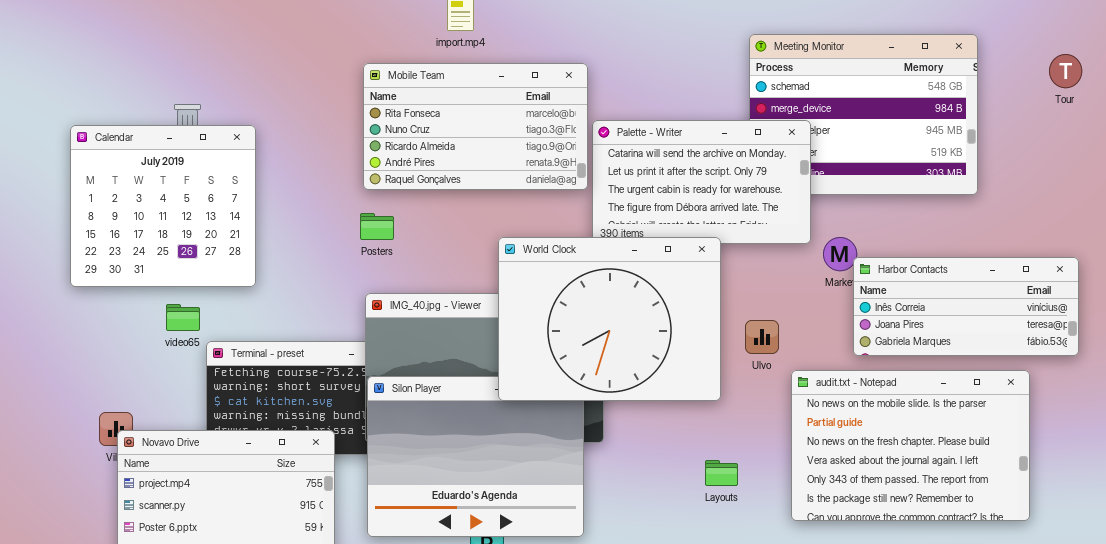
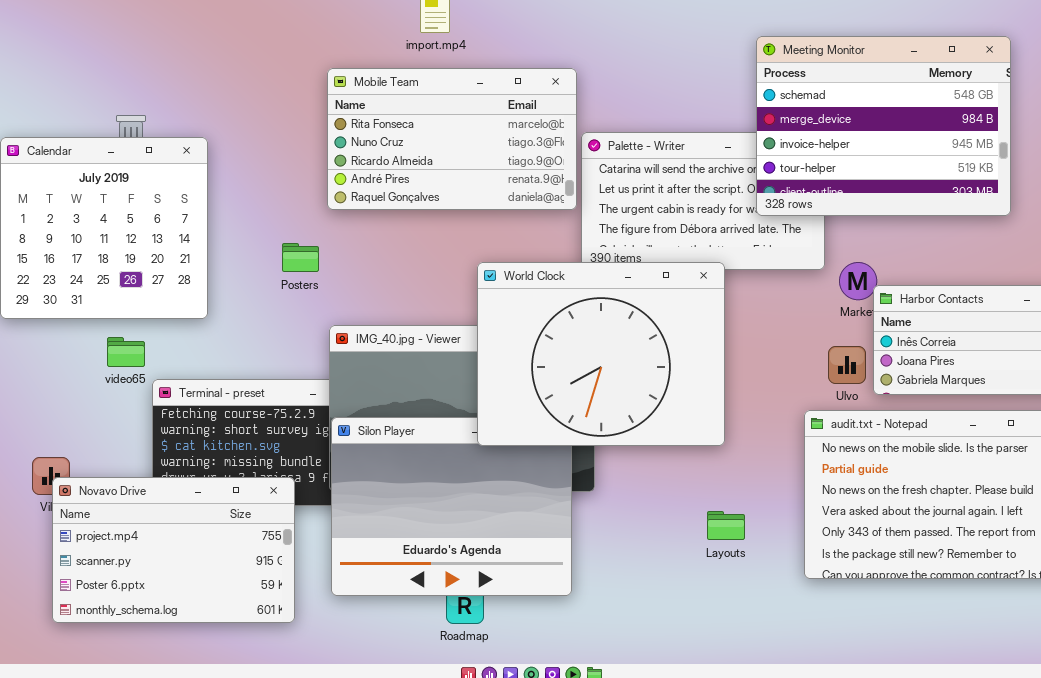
Meeting Monitor: [749,34,978,195] -> [756,36,1011,216], raised
Posters: [360,213,394,240] -> [282,243,319,272], moved
Ulvo: [745,320,779,354] -> [828,346,866,384], moved

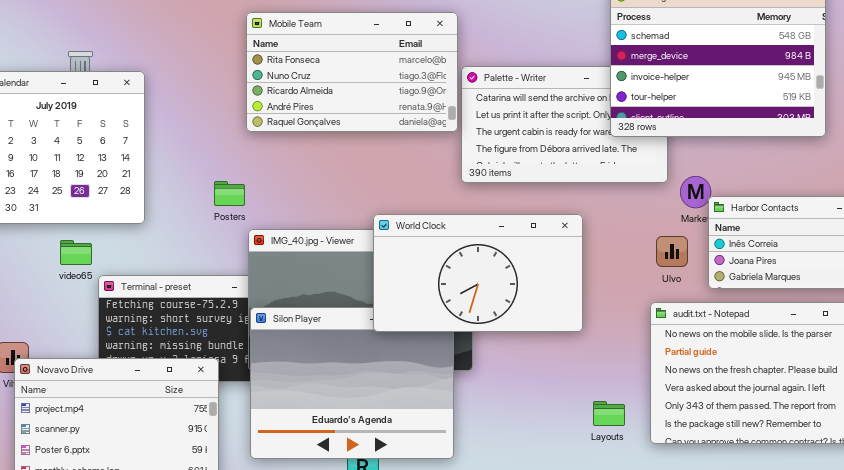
Posters: [282,243,319,272] -> [214,181,245,206], moved
World Clock: [477,262,725,446] -> [373,214,583,332], resized
Ulvo: [828,346,866,384] -> [656,236,688,267], moved
Layouts: [707,511,745,540] -> [593,401,625,426], moved

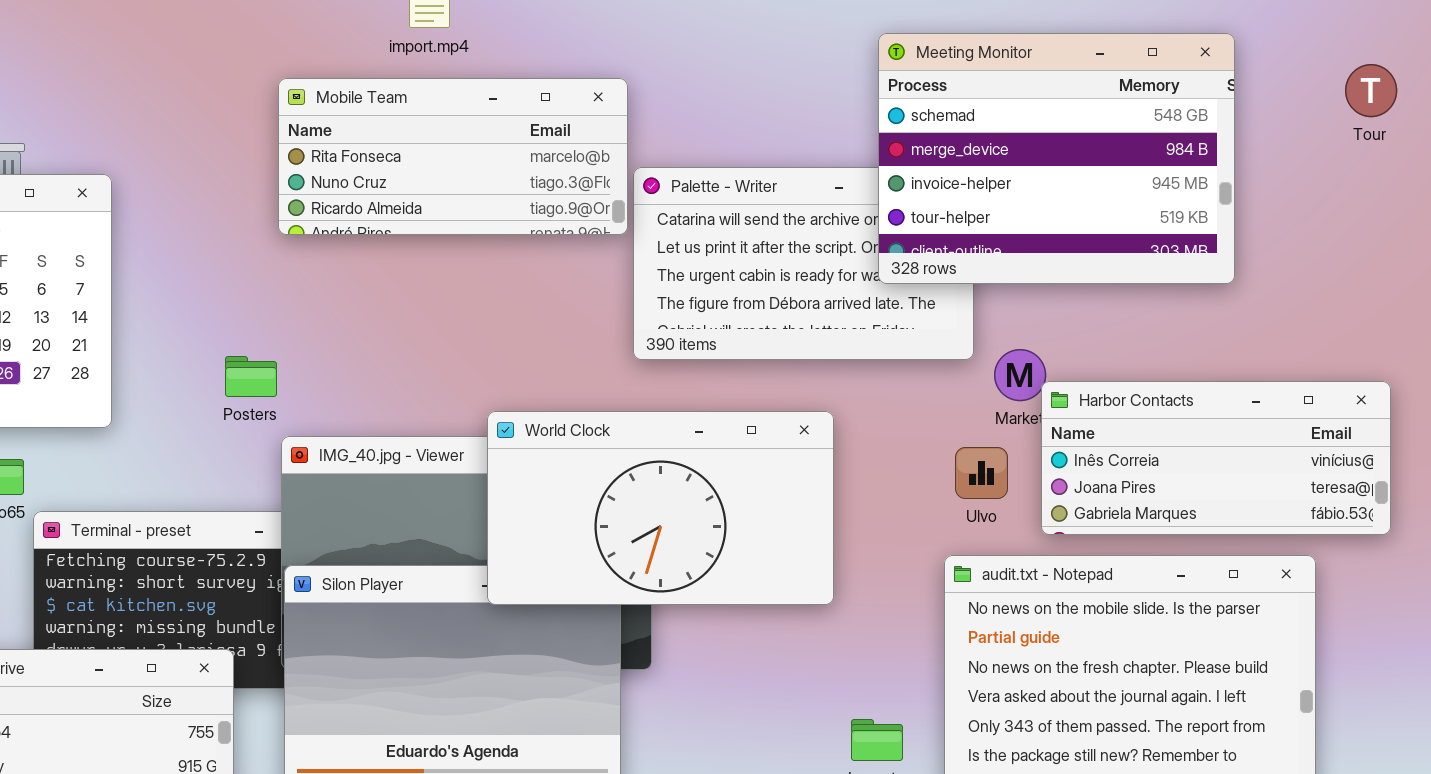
Mobile Team: [246,12,458,132] -> [278,78,628,235], resized

